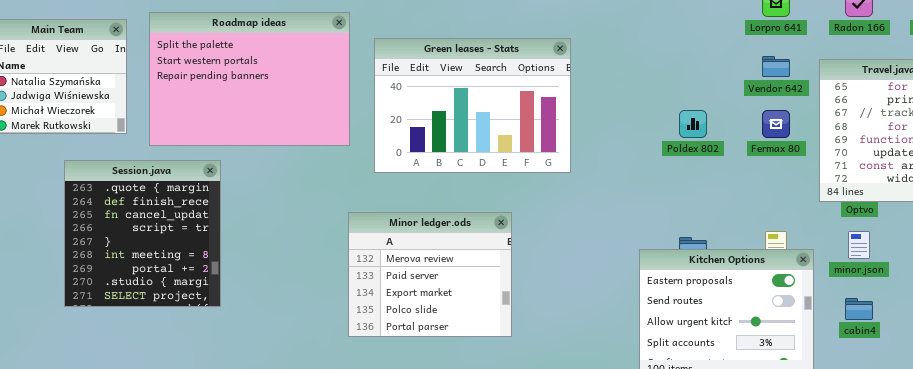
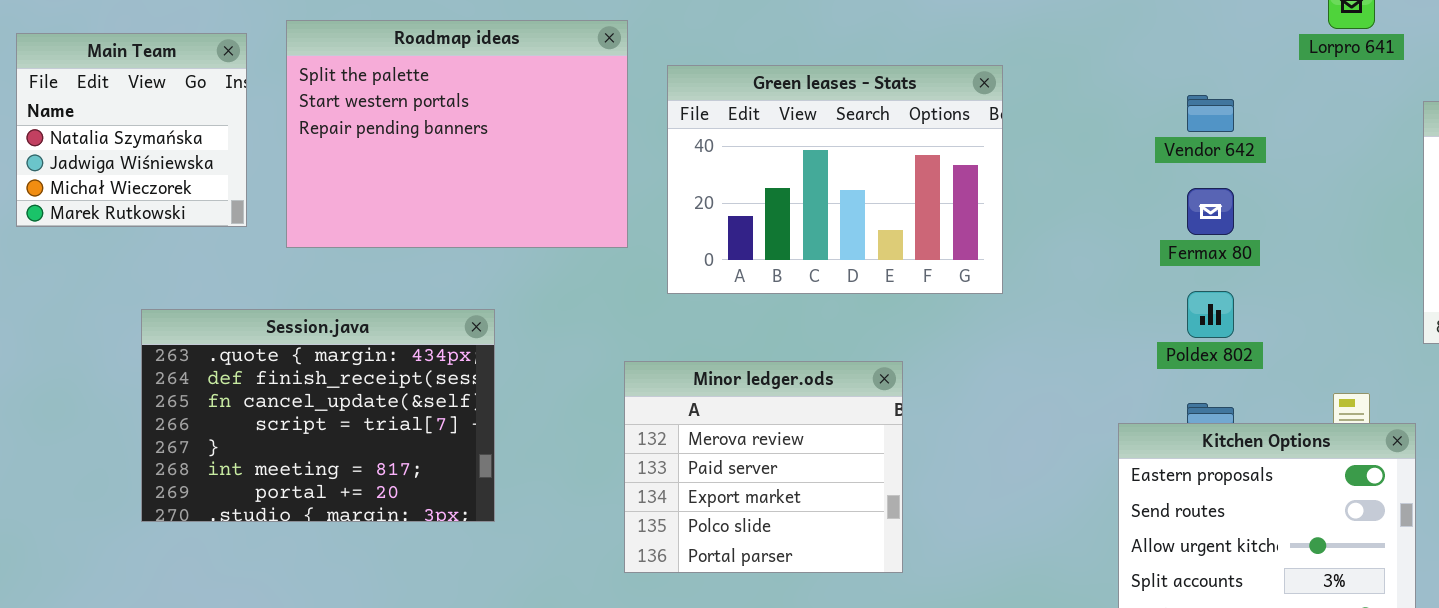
Vendor 642: [762,56,790,77] -> [1187,95,1234,132], moved
Poldex 802: [679,110,707,138] -> [1187,291,1234,338], moved
Fermax 80: [762,110,790,138] -> [1187,188,1234,235], moved
Session.java: [64,160,221,307] -> [141,309,495,522], resized

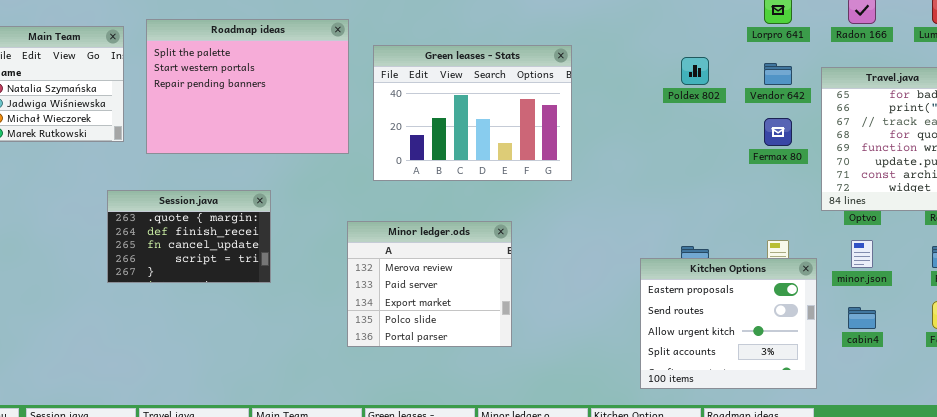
Vendor 642: [1187,95,1234,132] -> [764,63,792,85], moved
Fermax 80: [1187,188,1234,235] -> [764,118,792,146], moved
Poldex 802: [1187,291,1234,338] -> [681,57,709,85], moved
Session.java: [141,309,495,522] -> [107,190,271,283], resized

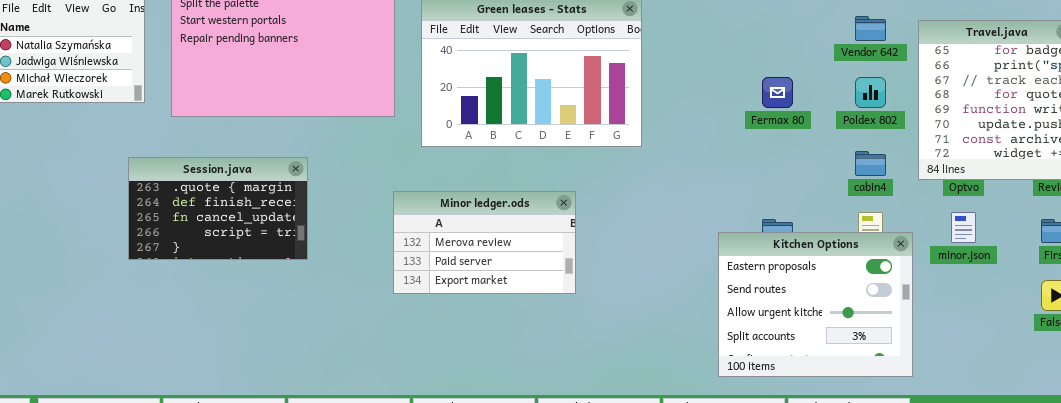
Poldex 802: [681,57,709,85] -> [855,77,886,108], moved
Fermax 80: [764,118,792,146] -> [762,77,793,108], moved
Minor ledger.ods: [347,221,512,347] -> [393,191,576,294], resized
cabin4: [848,307,876,329] -> [855,151,886,176], moved

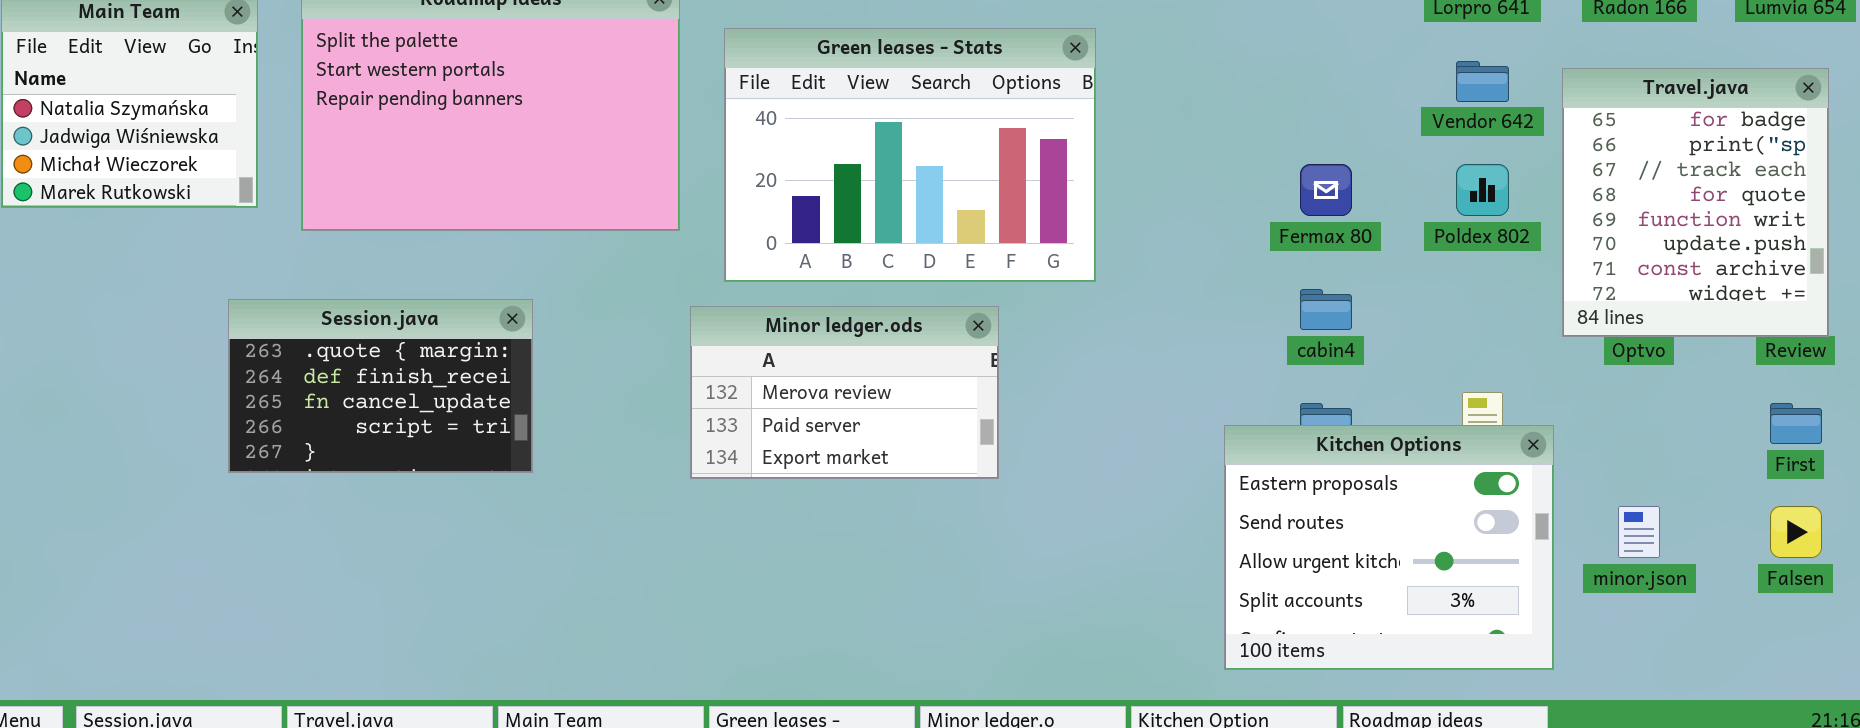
cabin4: [855,151,886,176] -> [1300,289,1352,330], moved
Minor ledger.ods: [393,191,576,294] -> [690,306,999,479], moved
minor.json: [951,212,976,243] -> [1618,506,1660,558], moved

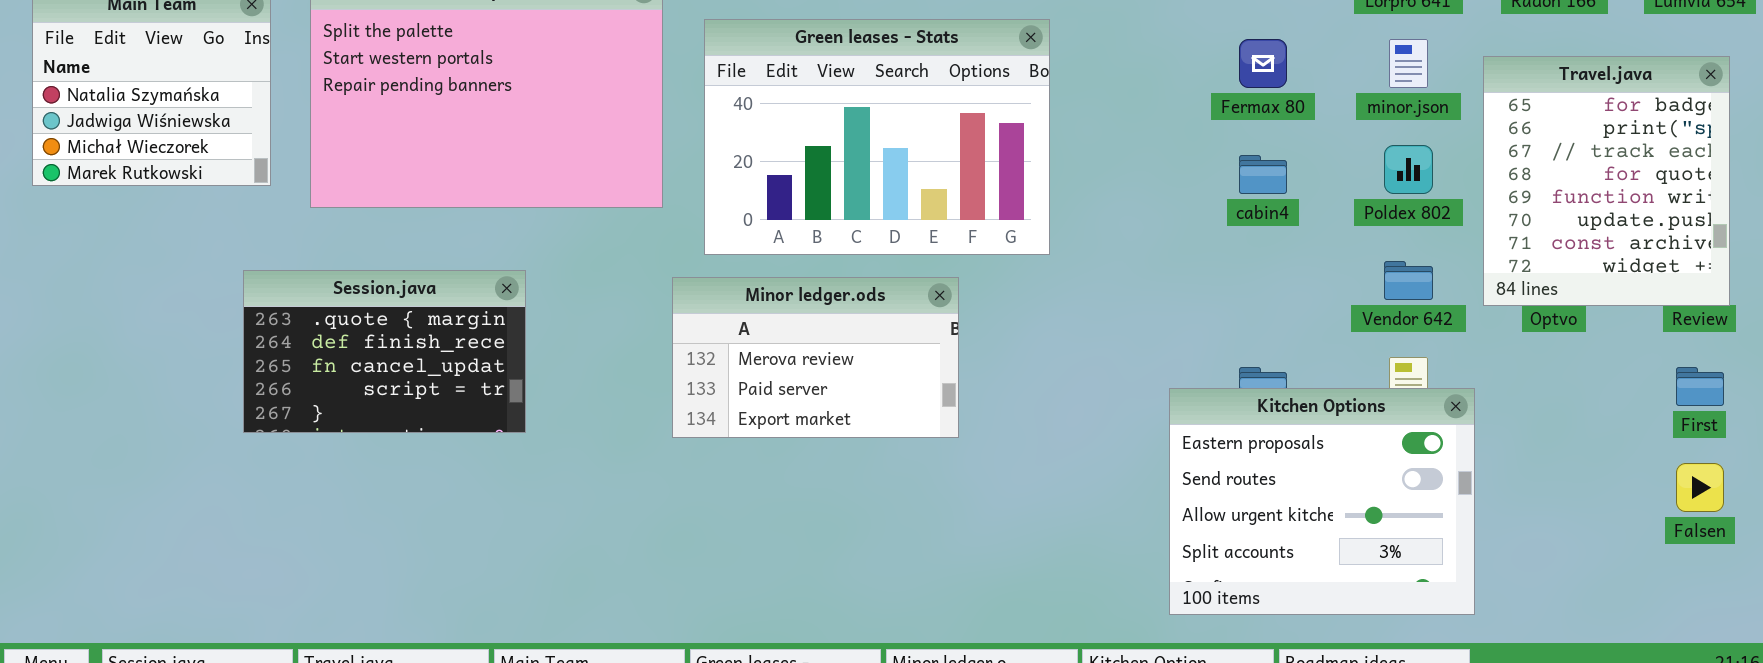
Vendor 642: [1456,61,1509,102] -> [1384,261,1433,300], moved
Fermax 80: [1300,164,1352,216] -> [1239,39,1287,88], moved
cabin4: [1300,289,1352,330] -> [1239,155,1287,194], moved
minor.json: [1618,506,1660,558] -> [1389,39,1428,88], moved

